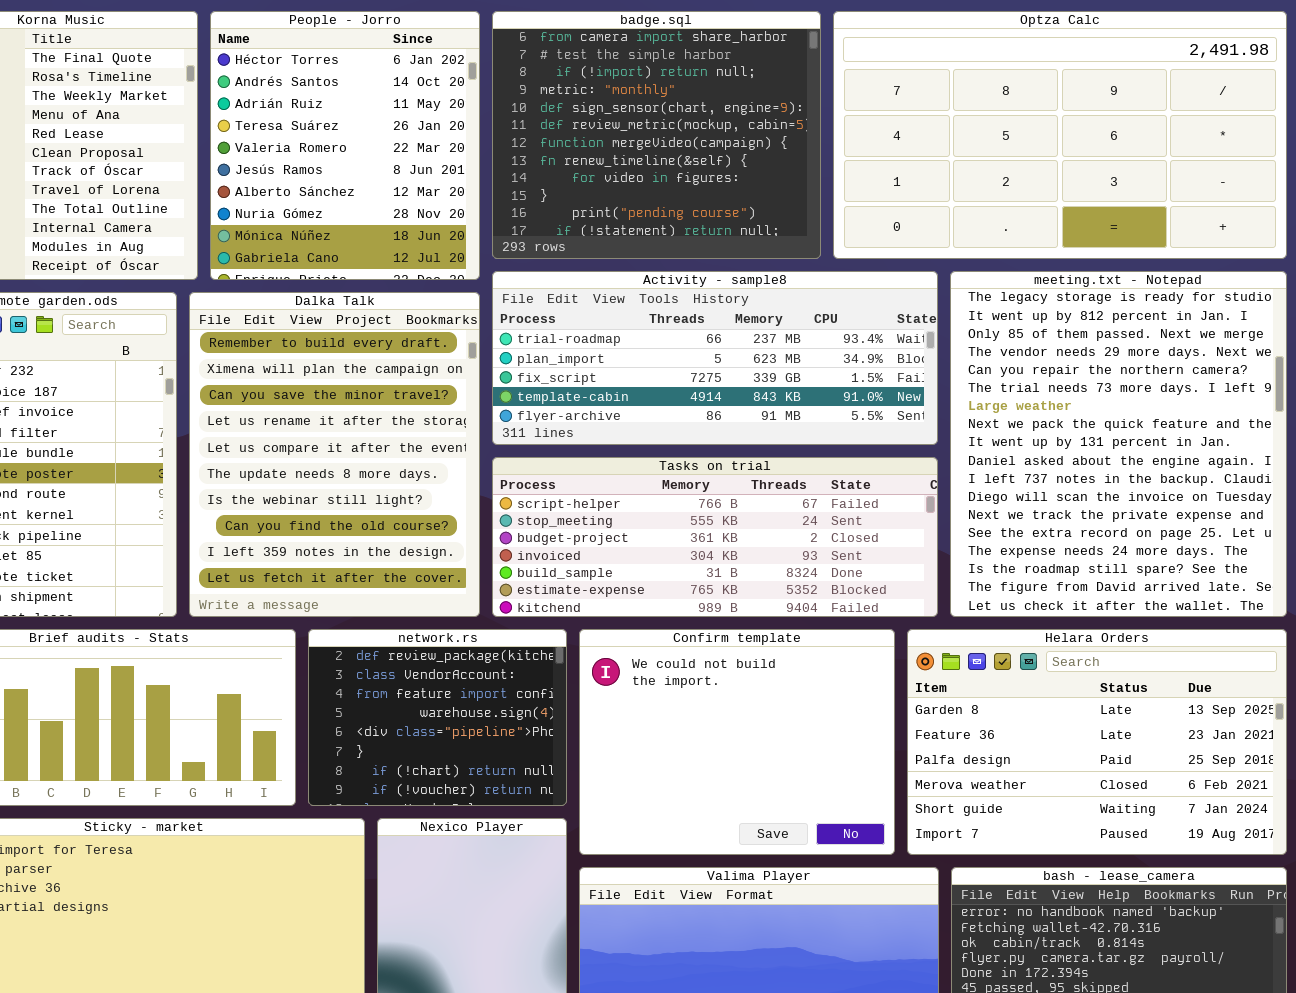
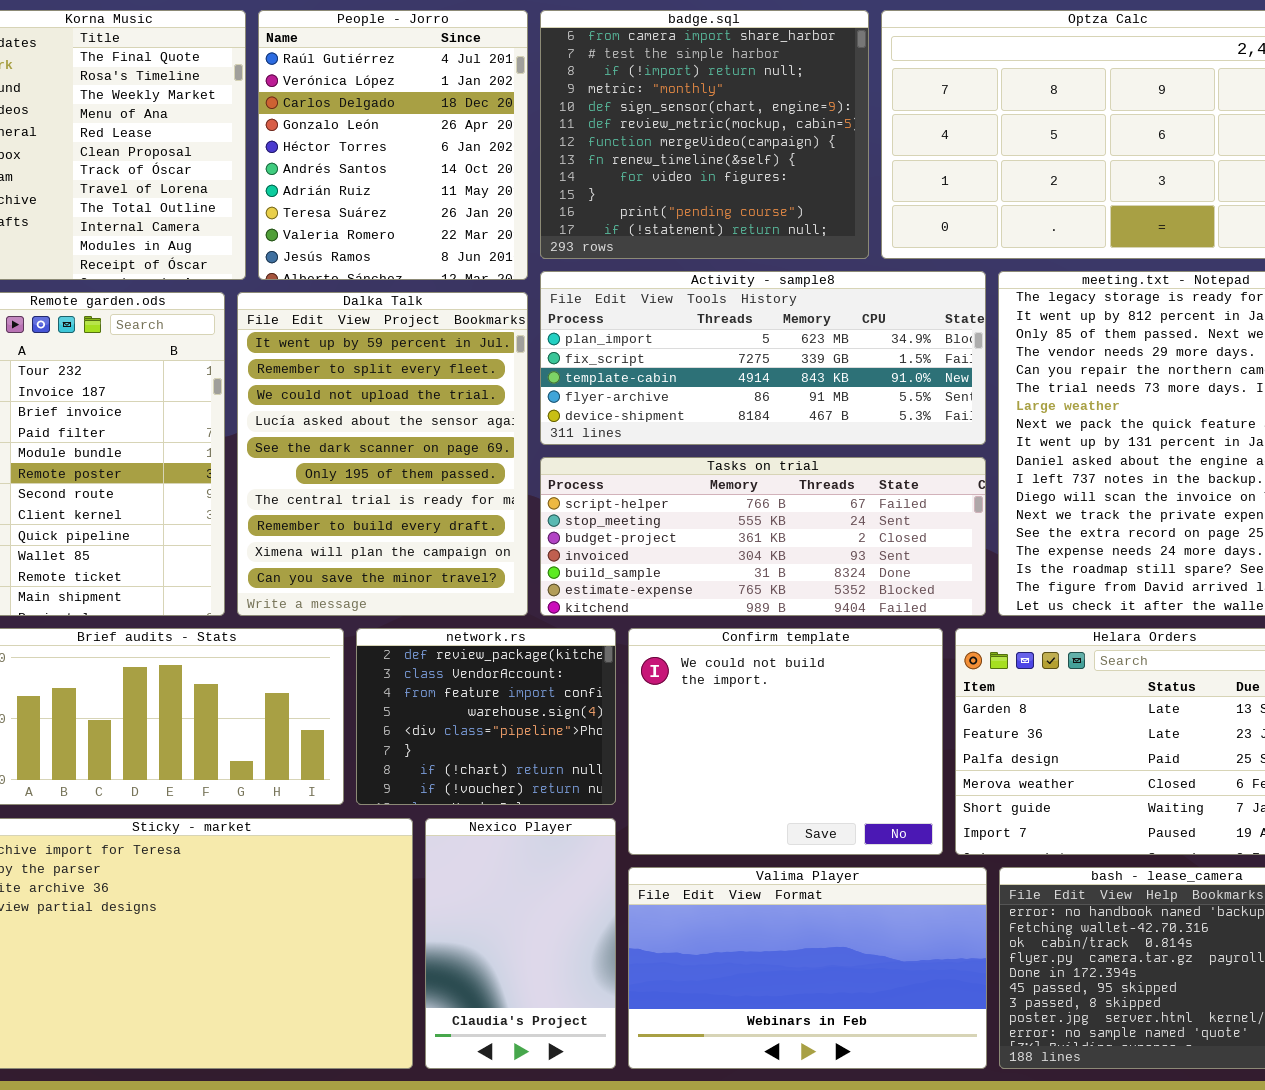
People - Jorro: [210,11,480,280] -> [258,10,528,280], scrolled up 4 rows
Activity - sample8: [492,271,938,445] -> [540,271,986,445], scrolled down 1 row
Dalka Talk: [189,292,480,617] -> [237,292,528,616], scrolled up 7 rows

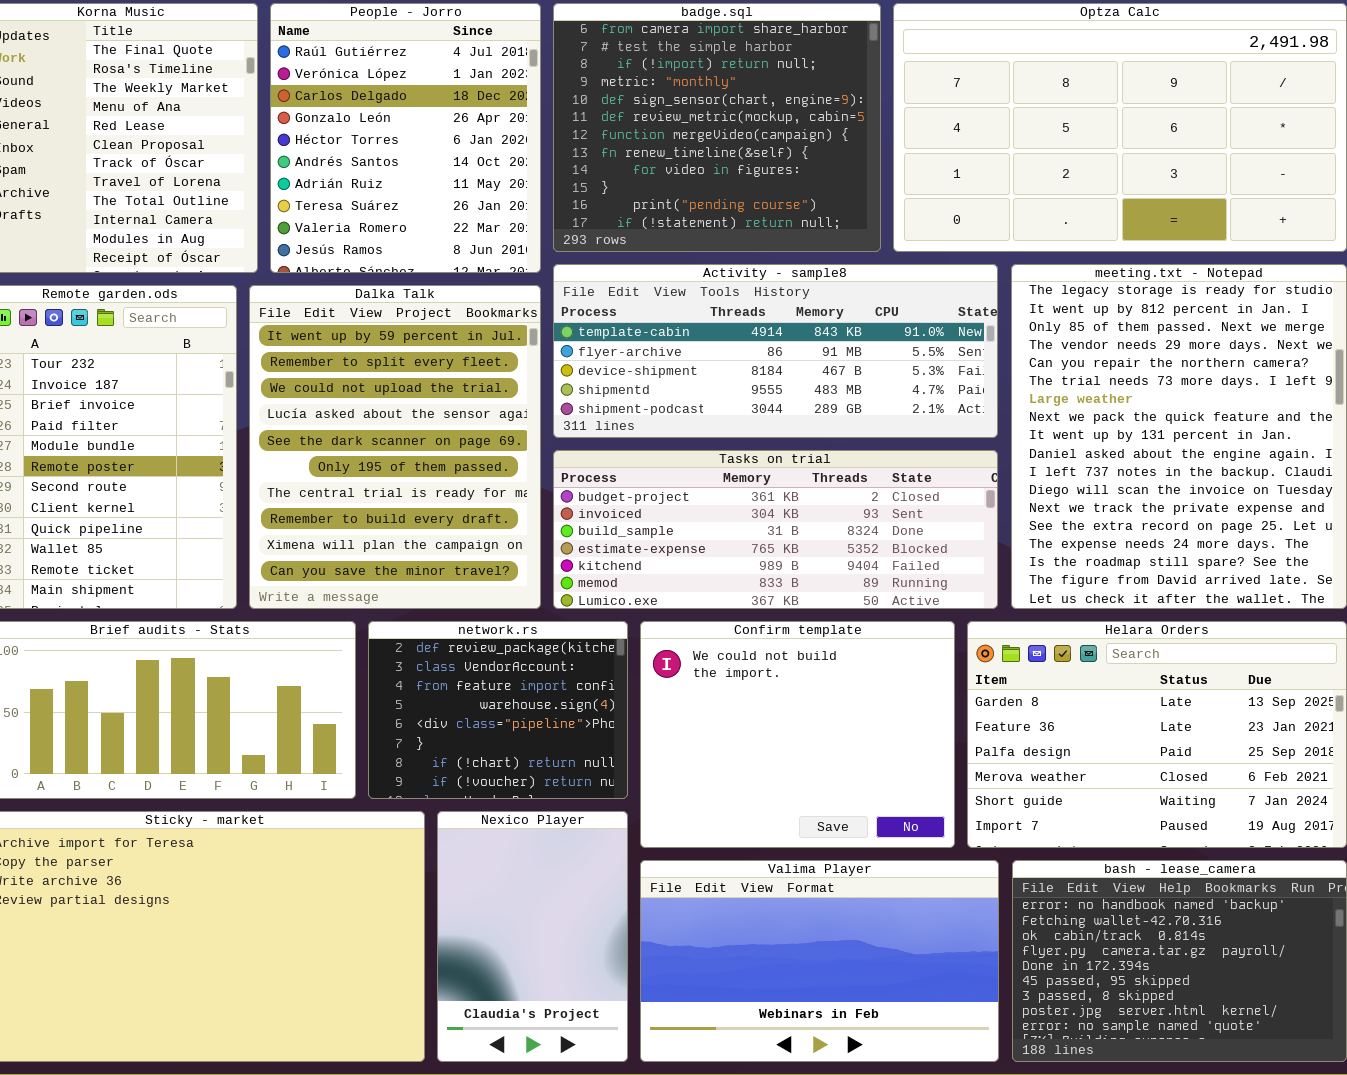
Activity - sample8: [540,271,986,445] -> [553,264,998,438], scrolled down 2 rows
Tasks on trial: [540,457,986,616] -> [553,450,998,609], scrolled down 2 rows

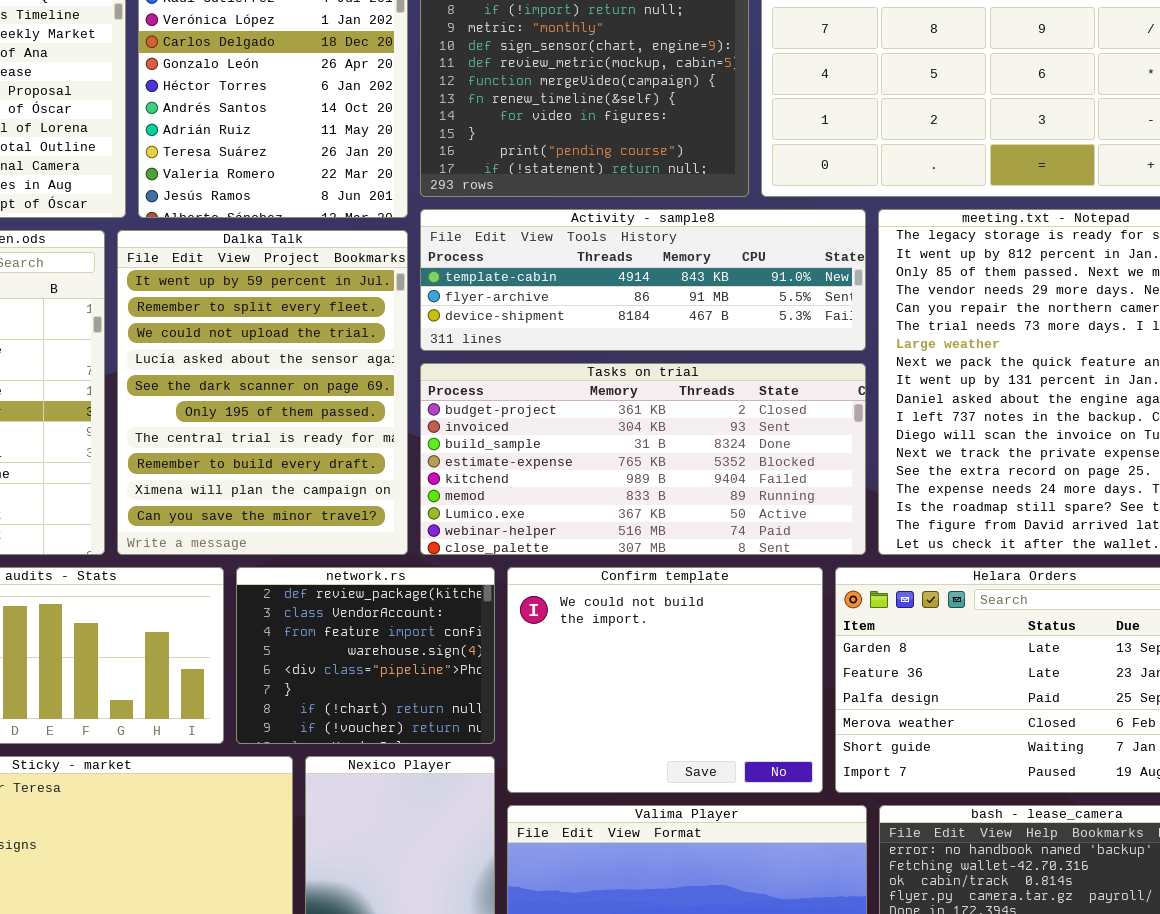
Activity - sample8: [553,264,998,438] -> [420,209,866,351], resized
Tasks on trial: [553,450,998,609] -> [420,363,866,555], resized

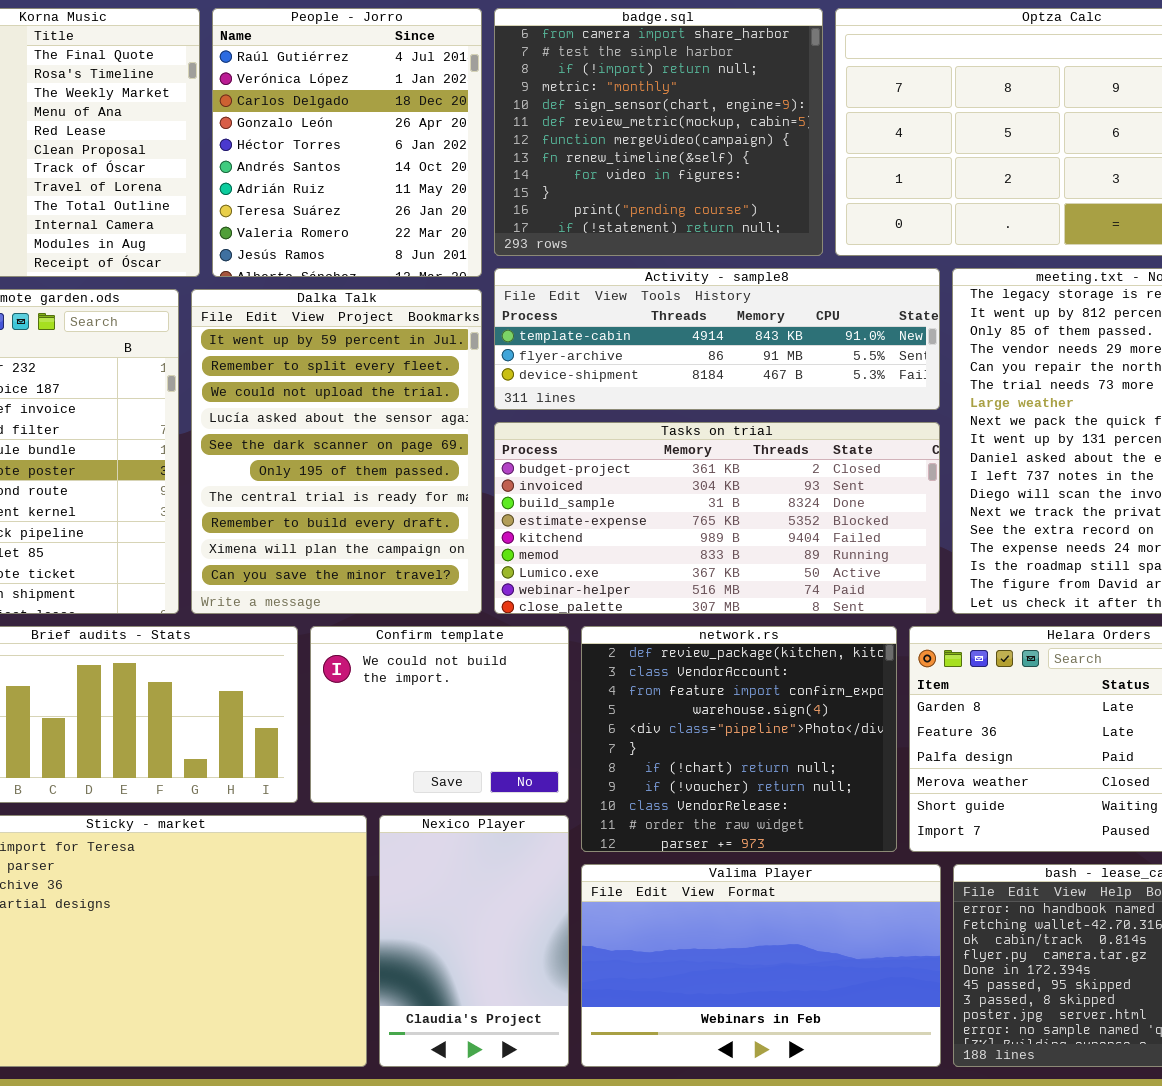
network.rs: [236,567,495,744] -> [581,626,897,852], moved, resized
Confirm template: [507,567,823,793] -> [310,626,569,803], moved, resized

